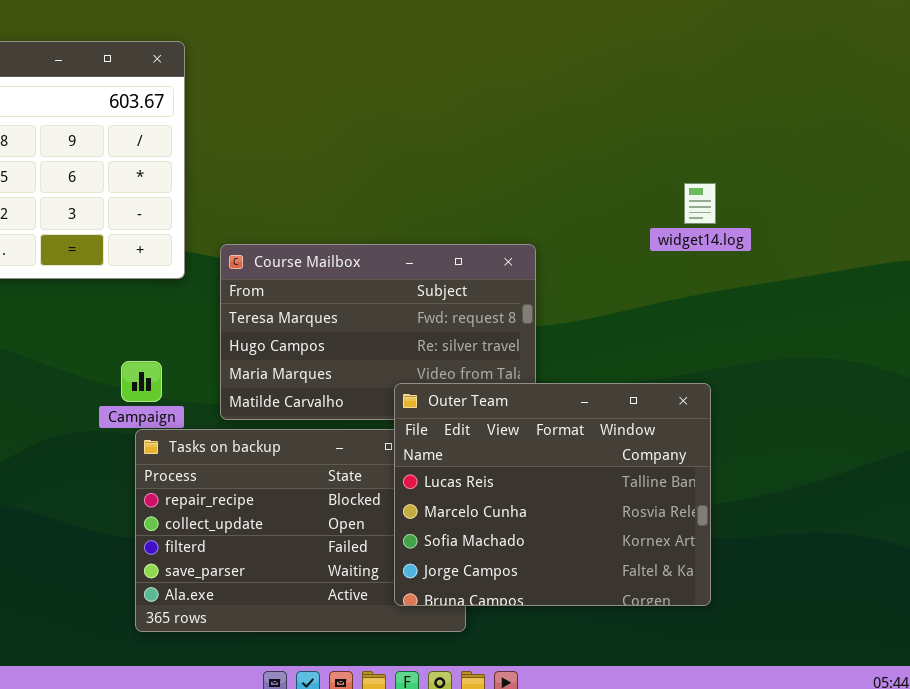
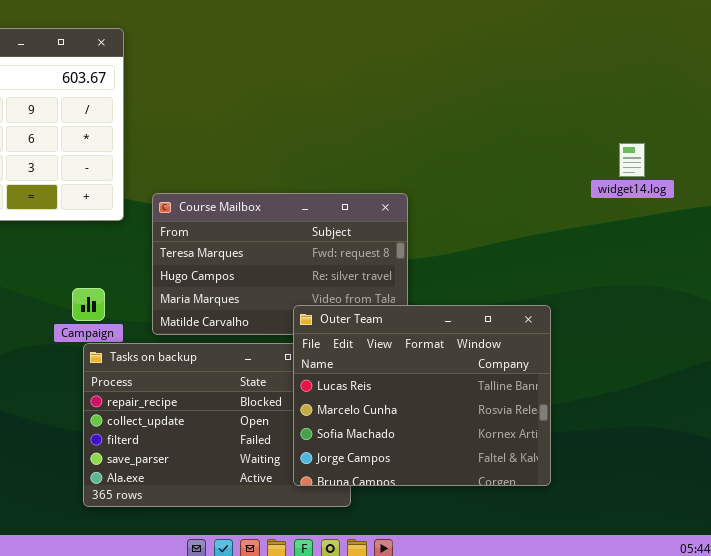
widget14.log: [684,183,716,224] -> [619,143,645,177], moved

